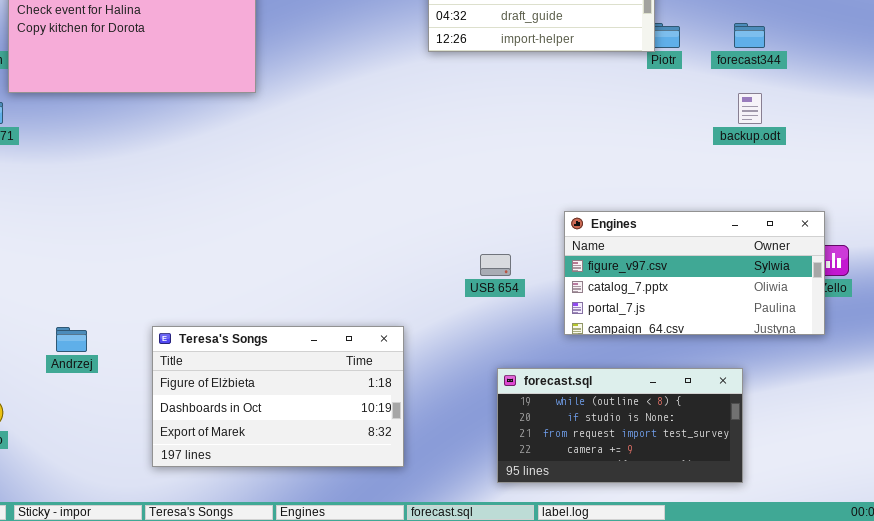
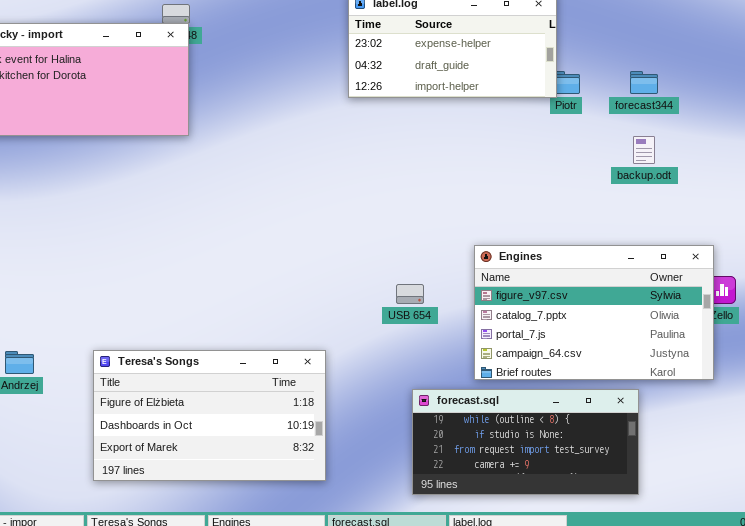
Engines: [564,211,825,335] -> [474,245,714,380], resized

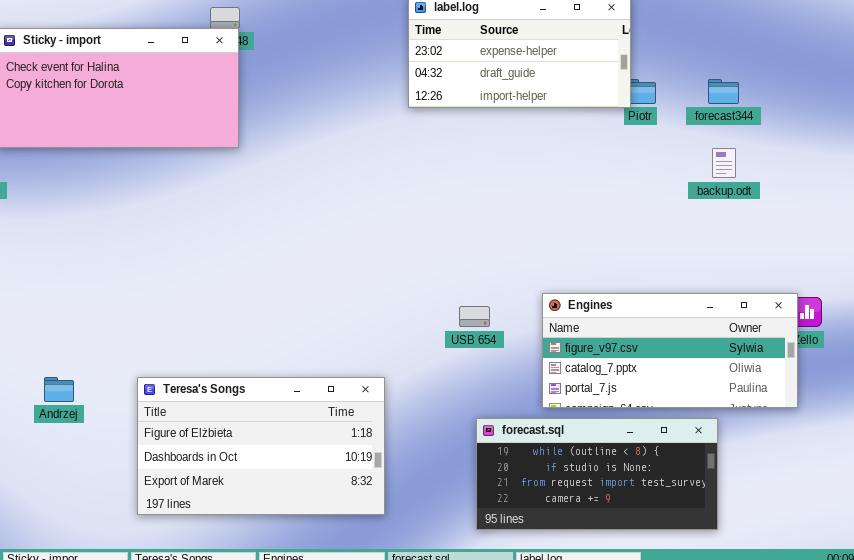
Engines: [474,245,714,380] -> [542,293,798,408], resized

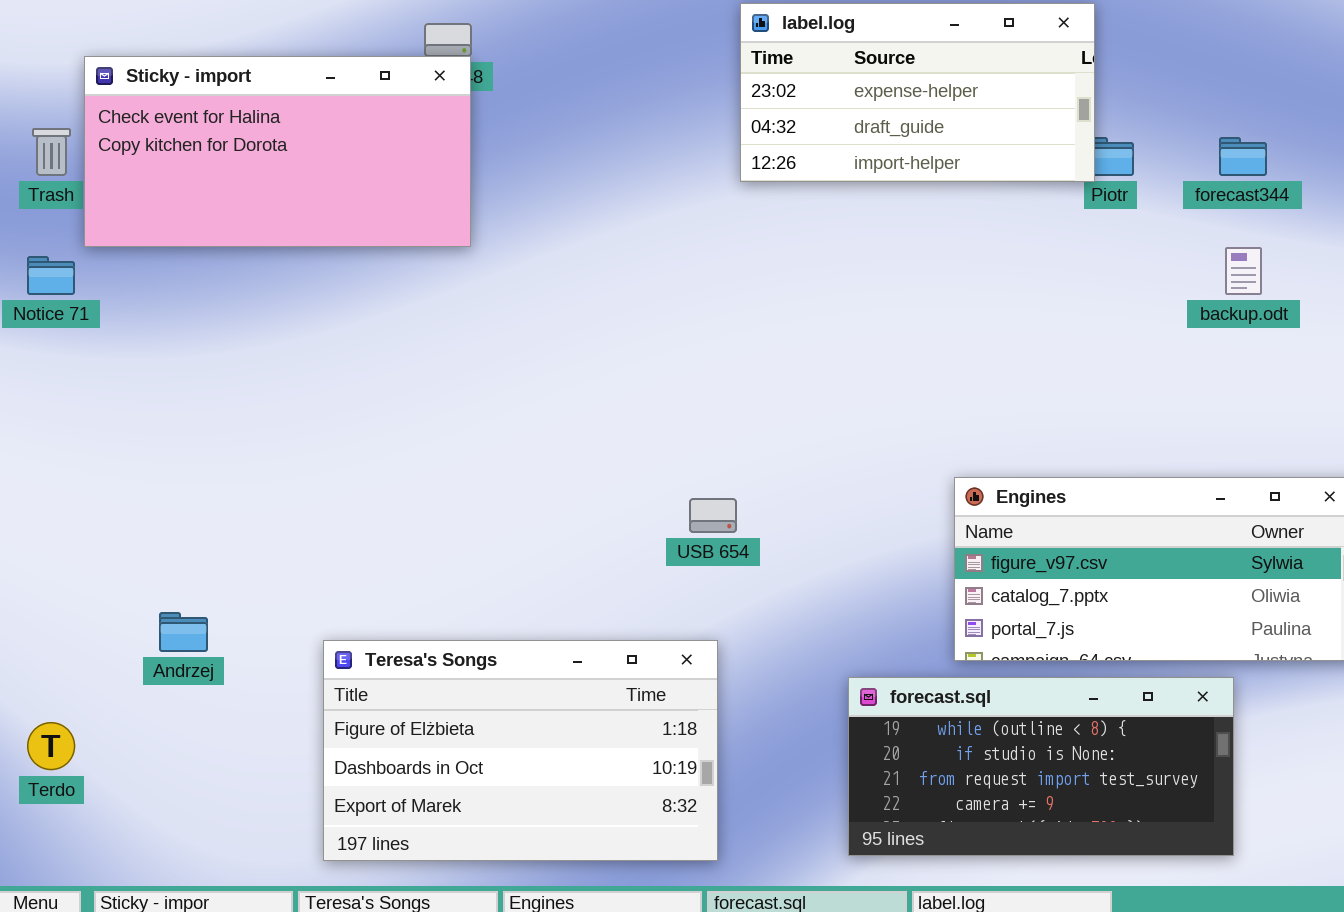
USB 654: [459,306,490,327] -> [689,498,737,533], moved
Teresa's Songs: [137,377,385,515] -> [323,640,718,861], moved

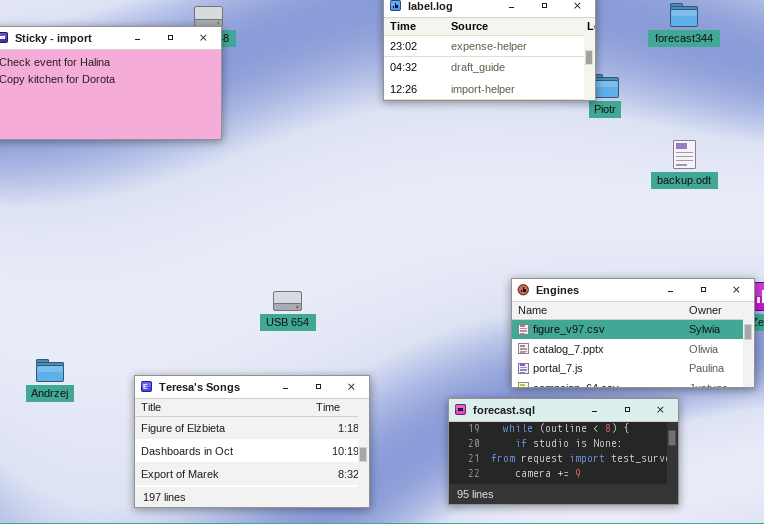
forecast344: [1219,137,1267,176] -> [670,3,698,27], moved
USB 654: [689,498,737,533] -> [273,291,302,311], moved

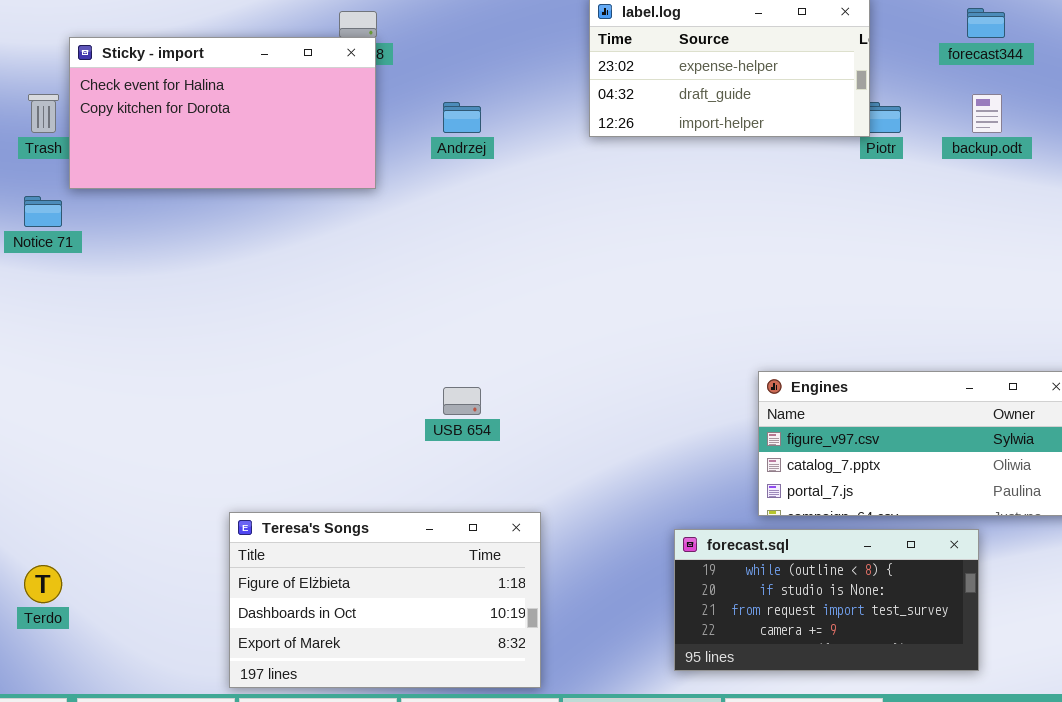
backup.odt: [673,140,696,169] -> [972,94,1002,133], moved
Andrzej: [36,359,64,382] -> [443,102,481,133], moved
Teresa's Songs: [134,375,370,508] -> [229,512,541,688], moved

